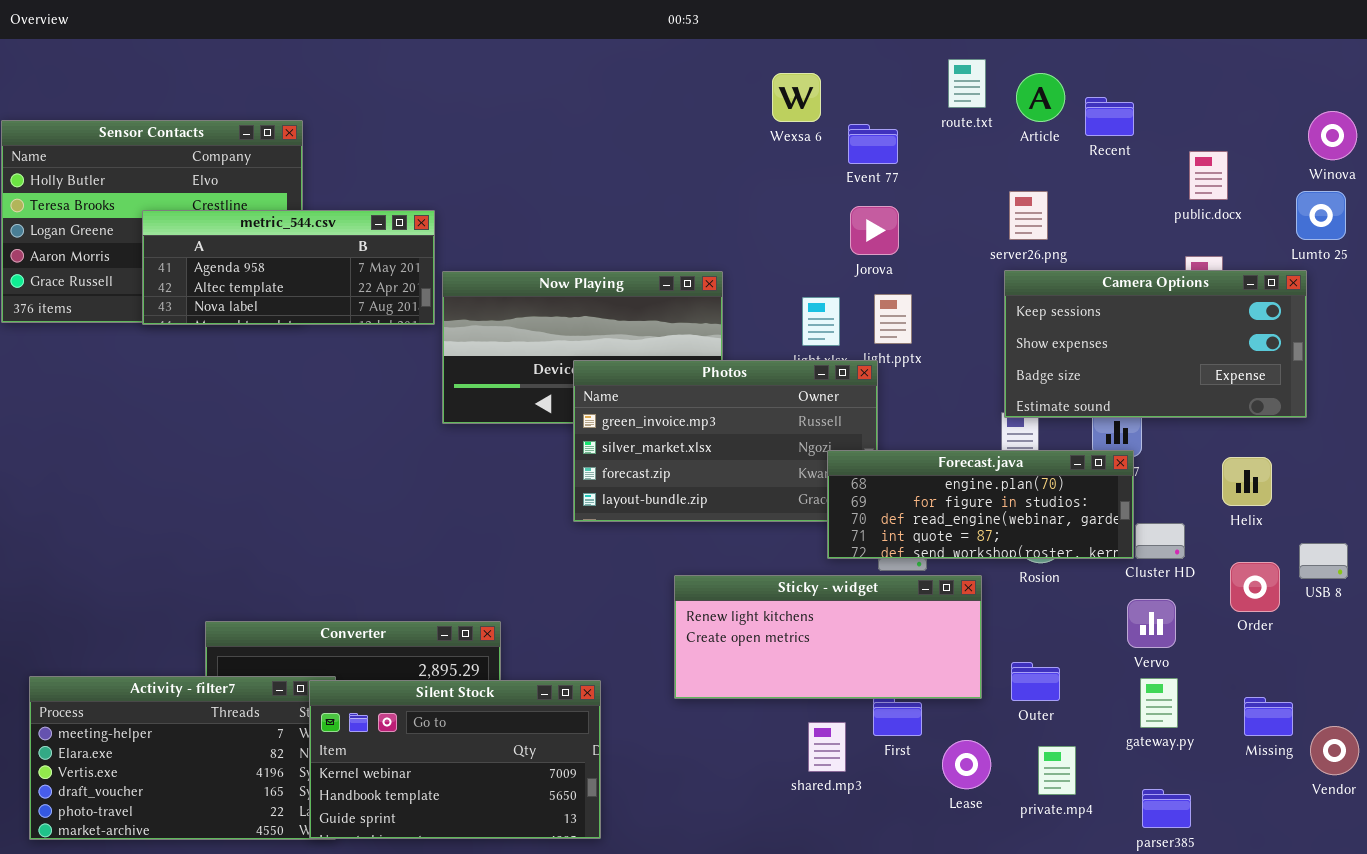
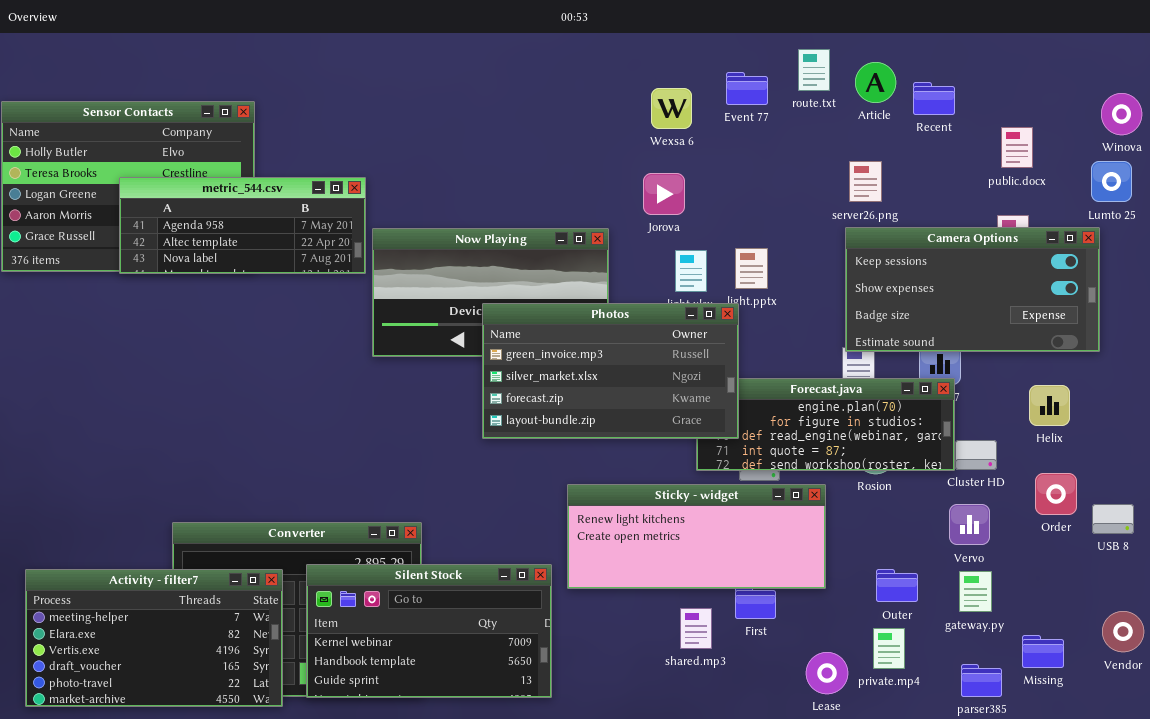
Wexsa 6: [772,73,821,122] -> [651,88,692,129], moved
Event 77: [848,124,898,164] -> [726,72,768,105], moved
Jorova: [850,206,899,255] -> [643,173,685,215], moved
Photos: [573,360,878,522] -> [482,303,739,439], raised
USB 8: [1299,543,1348,579] -> [1092,504,1134,534], moved
Outer: [1011,662,1060,701] -> [876,569,918,602], moved
Silent Stock: [309,680,601,839] -> [306,564,552,698], moved
Missing: [1244,697,1293,736] -> [1022,635,1064,668], moved
Lease: [942,740,991,789] -> [806,652,848,694], moved

